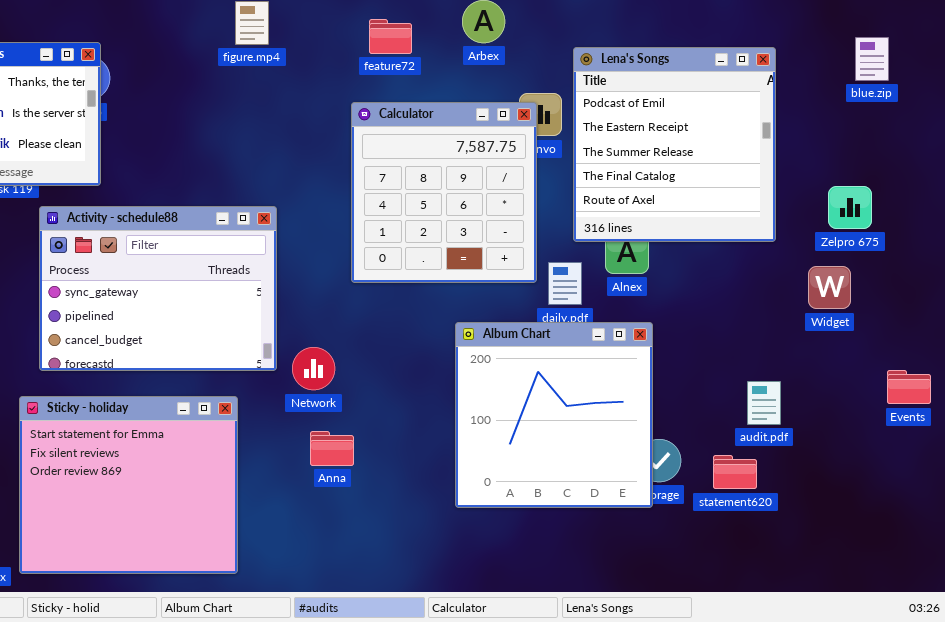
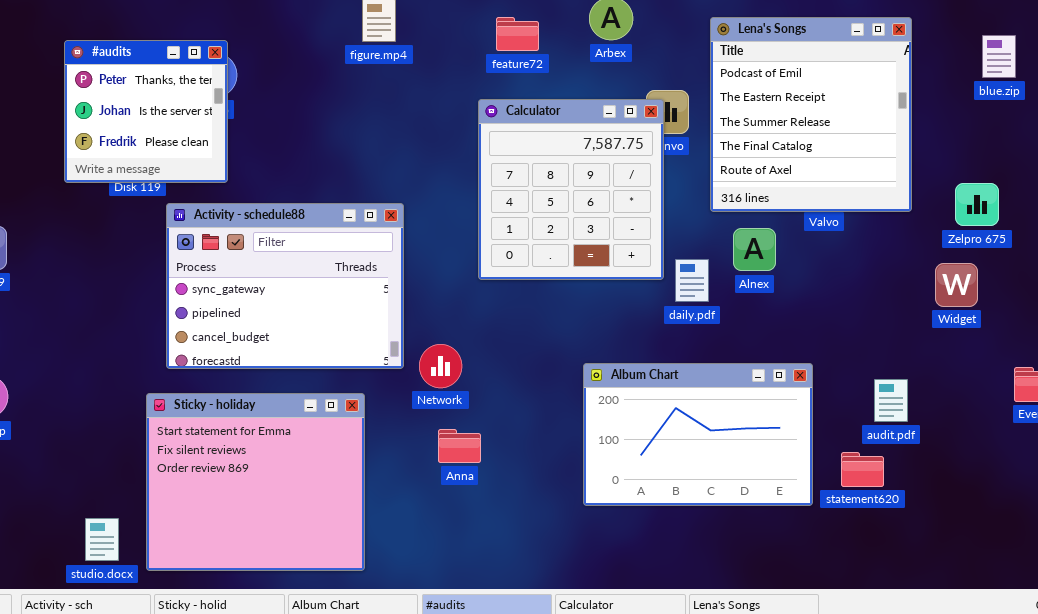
Lena's Songs: [573,47,776,242] -> [710,17,912,212], moved
Album Chart: [455,322,653,508] -> [583,363,813,506], resized

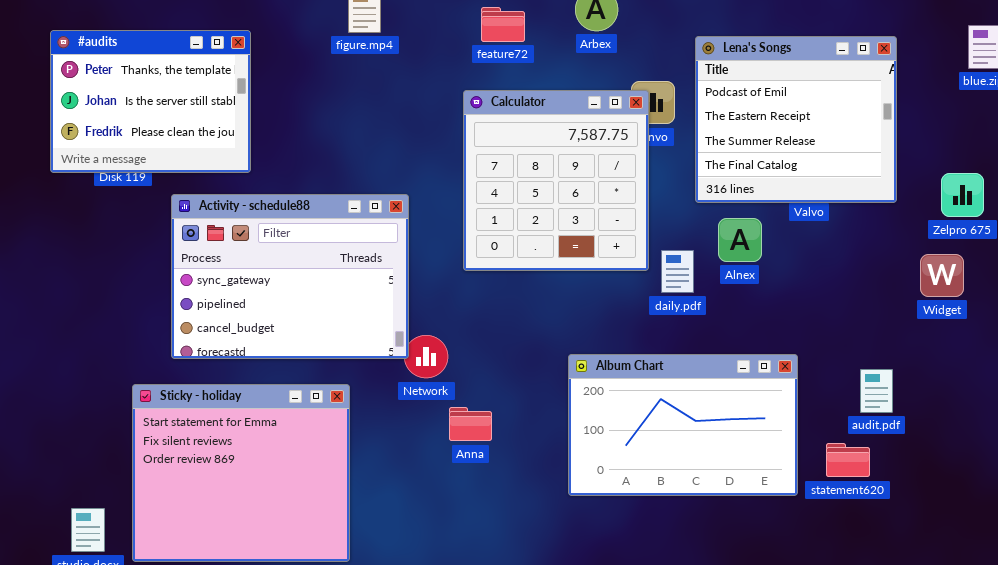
Lena's Songs: [710,17,912,212] -> [695,36,897,203], resized
#audits: [64,40,228,183] -> [50,30,251,173], resized
Activity - schedule88: [166,203,404,369] -> [171,194,409,359], moved
Anna: [438,429,481,463] -> [449,407,492,441], moved

